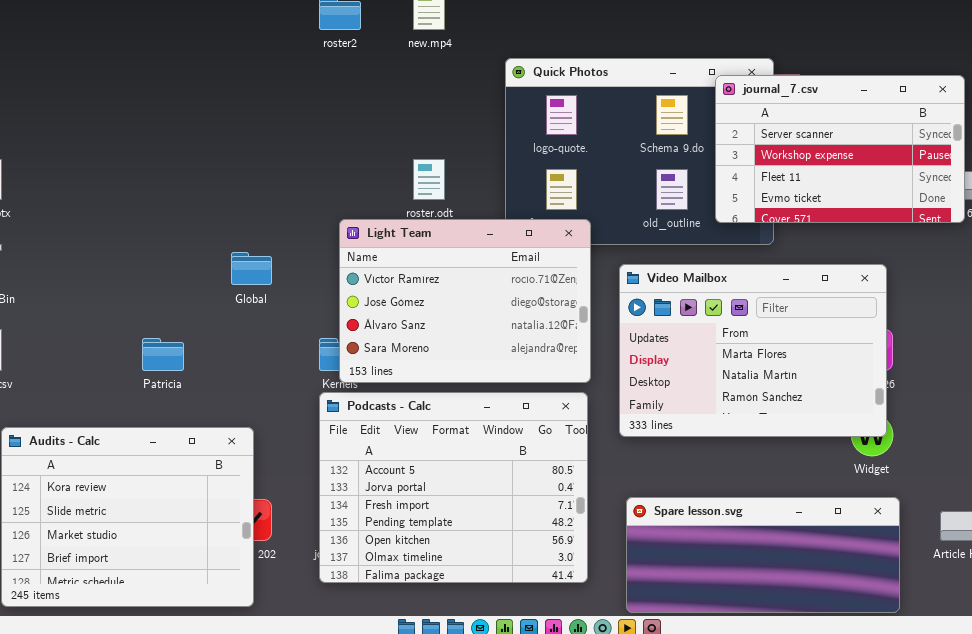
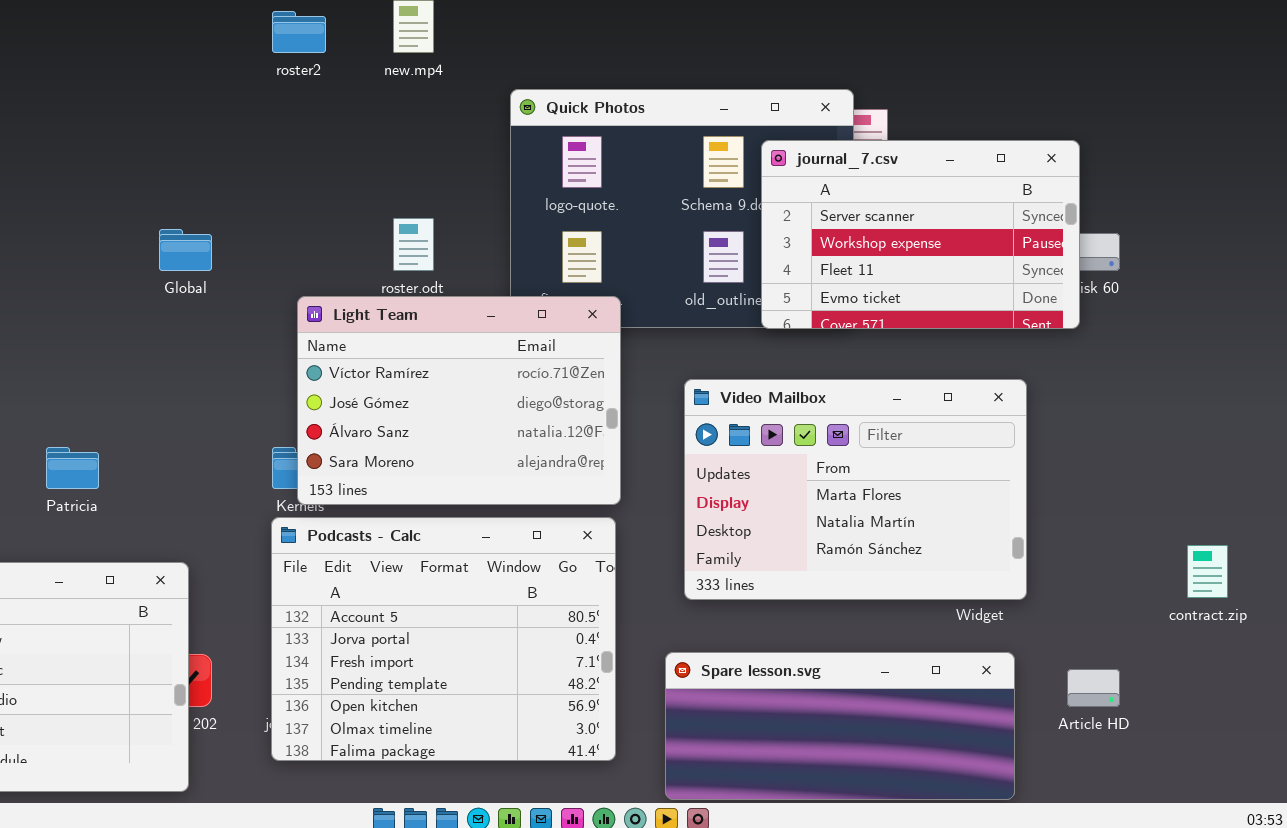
journal_7.csv: [715,75,965,223] -> [761,140,1080,329], moved
Global: [231,252,272,285] -> [159,229,212,271], moved
Video Mailbox: [619,264,887,437] -> [684,379,1027,600], moved

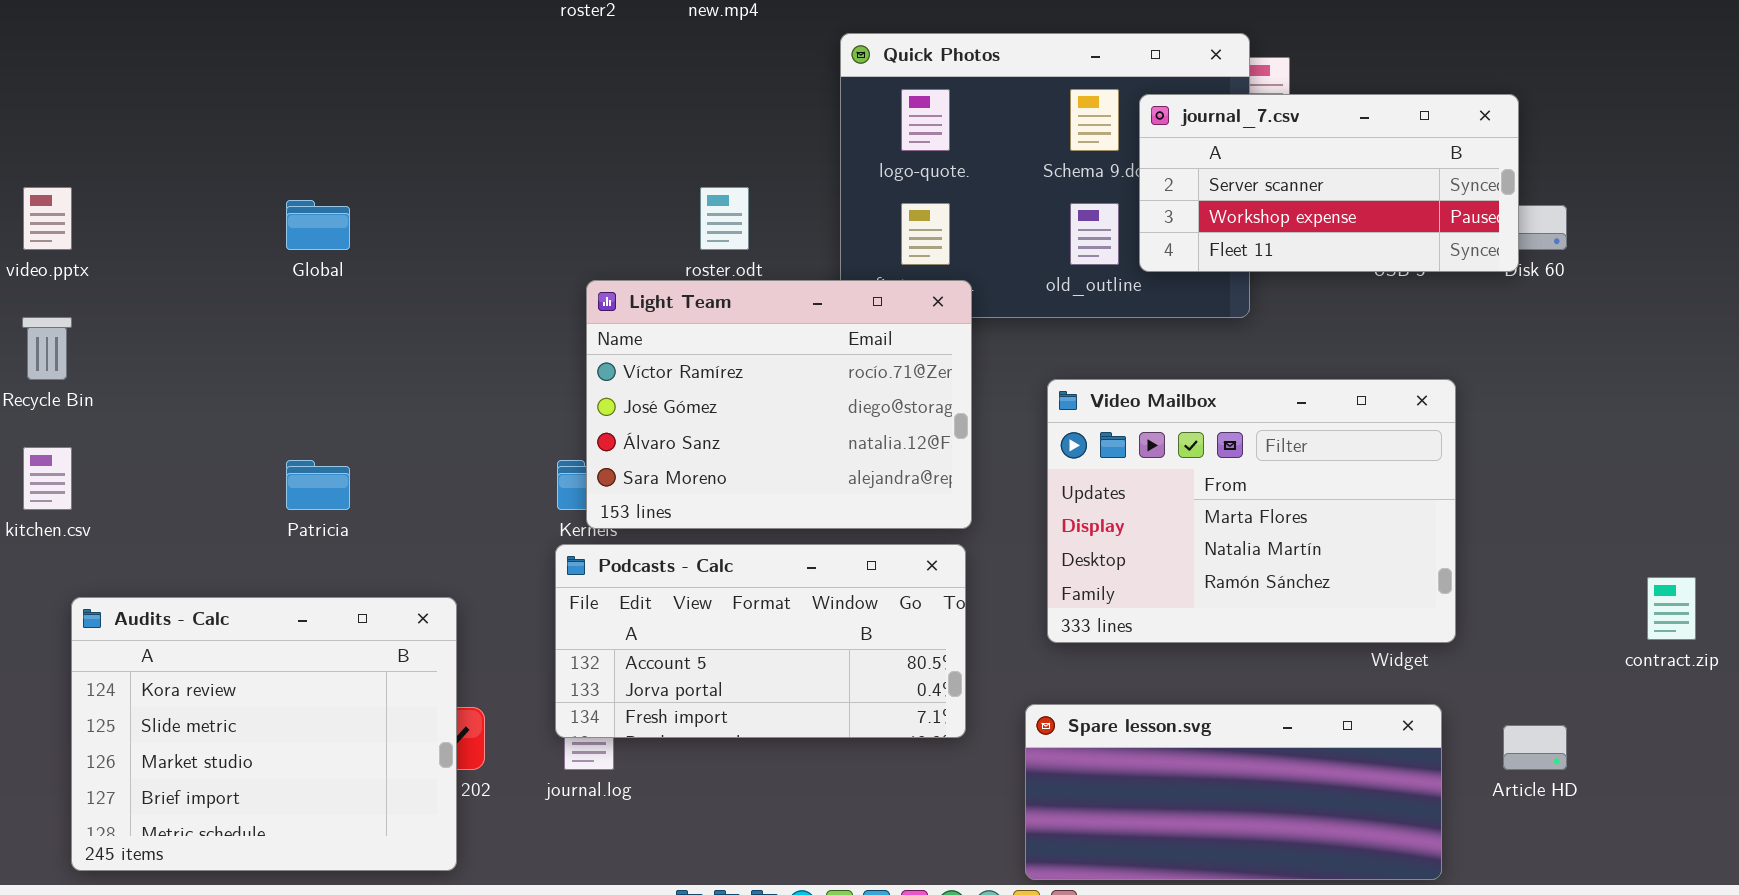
journal_7.csv: [761,140,1080,329] -> [1139,94,1519,272], resized
Global: [159,229,212,271] -> [286,200,350,250], moved
Podcasts - Calc: [271,517,616,761] -> [555,544,966,738], resized

